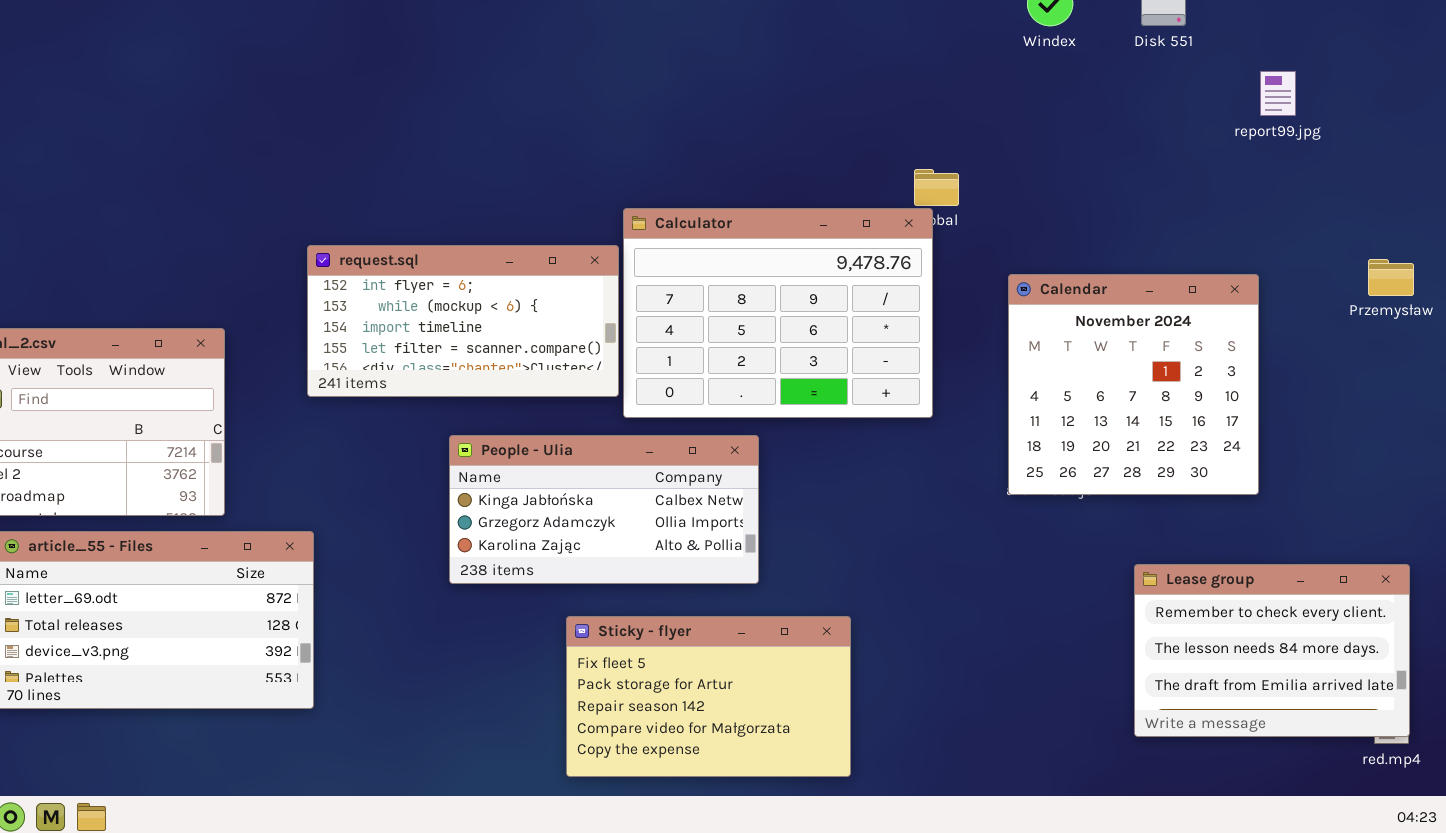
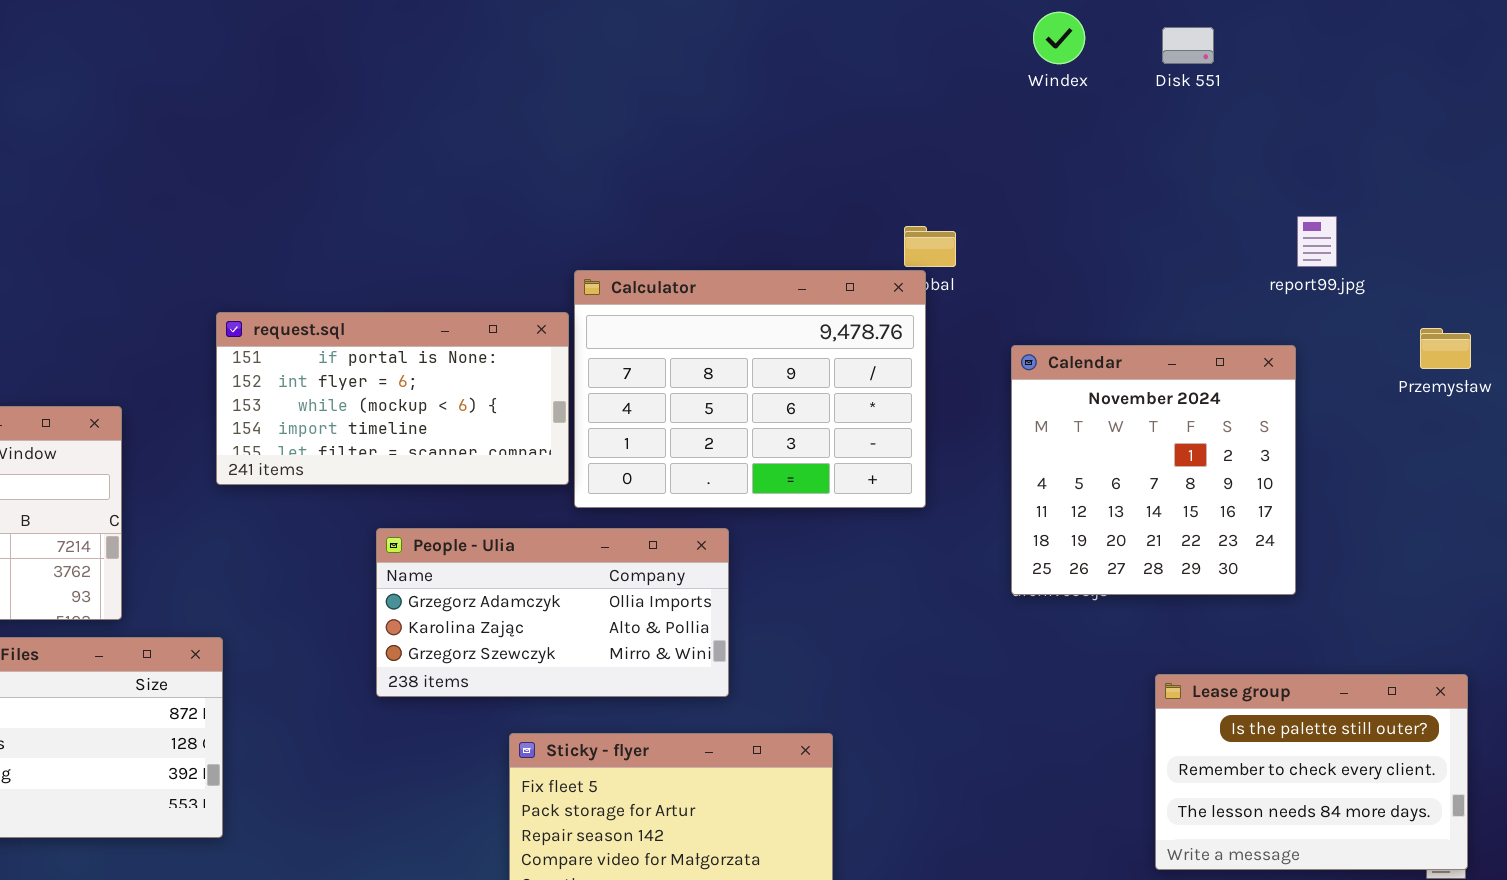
report99.jpg: [1260,71,1296,116] -> [1297,216,1337,267], moved
request.sql: [307,245,619,397] -> [216,312,569,485], scrolled up 1 row
People - Ulia: [449,435,759,584] -> [376,528,729,697], scrolled down 1 row
Lease group: [1134,564,1410,737] -> [1155,674,1468,870], scrolled up 1 row

